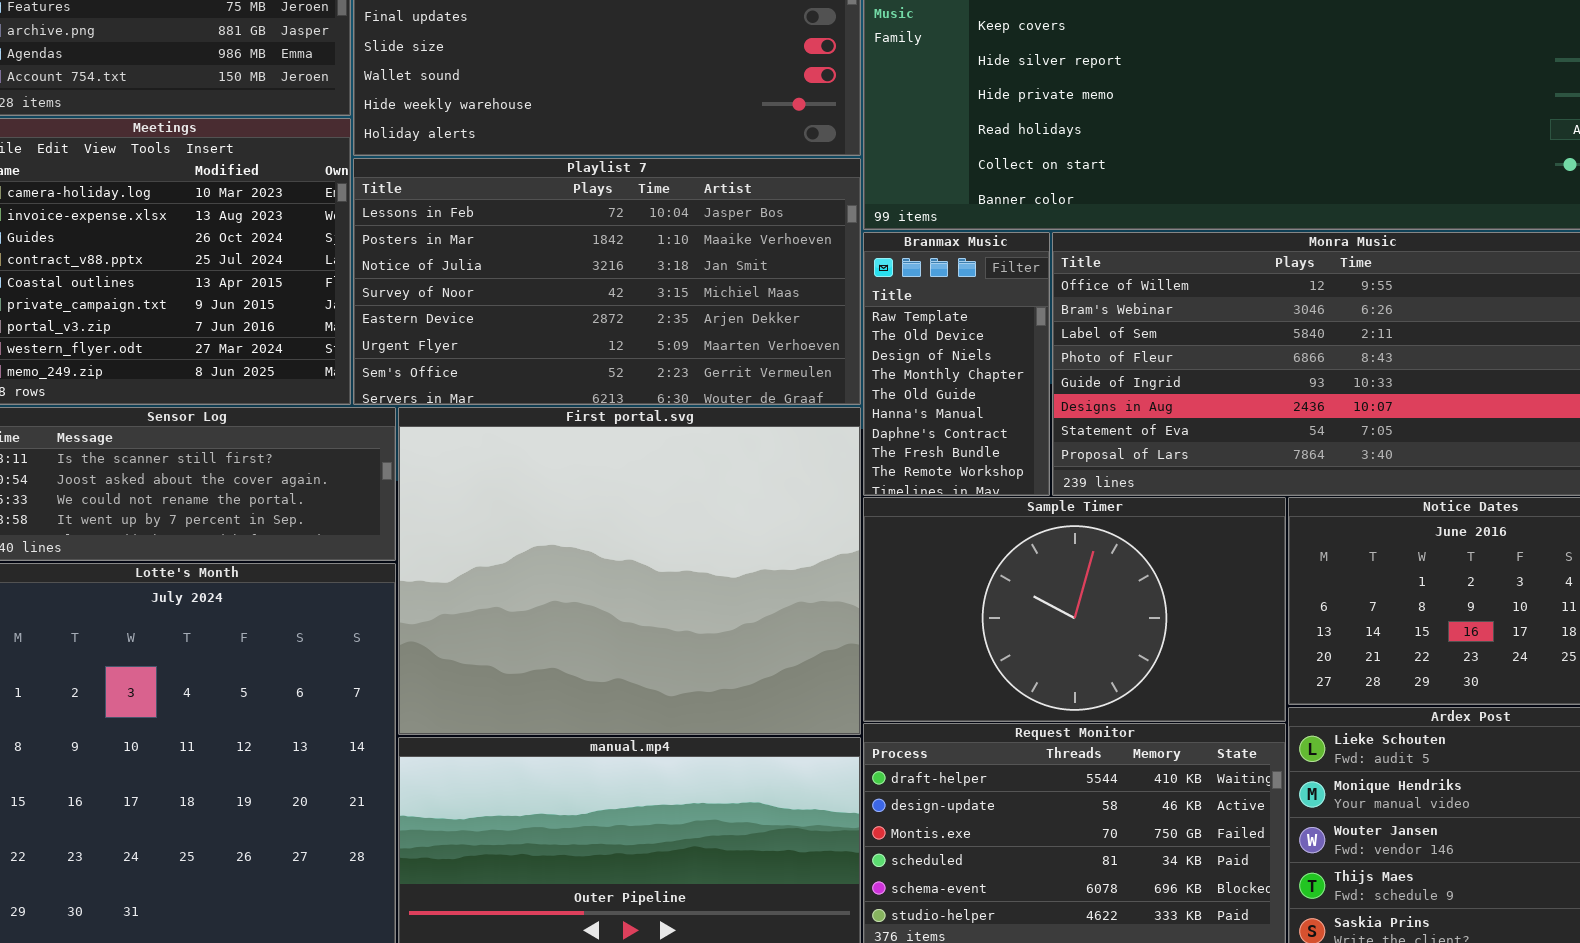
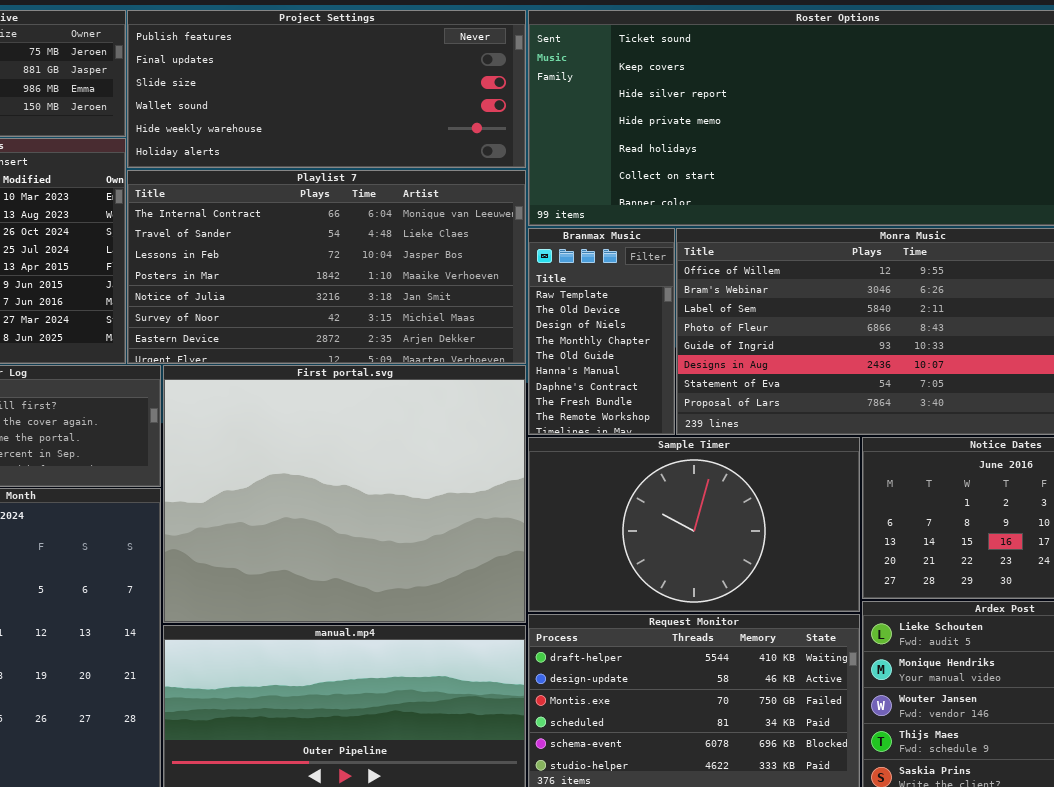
Playlist 7: [353,158,861,405] -> [127,170,526,364], scrolled up 2 rows

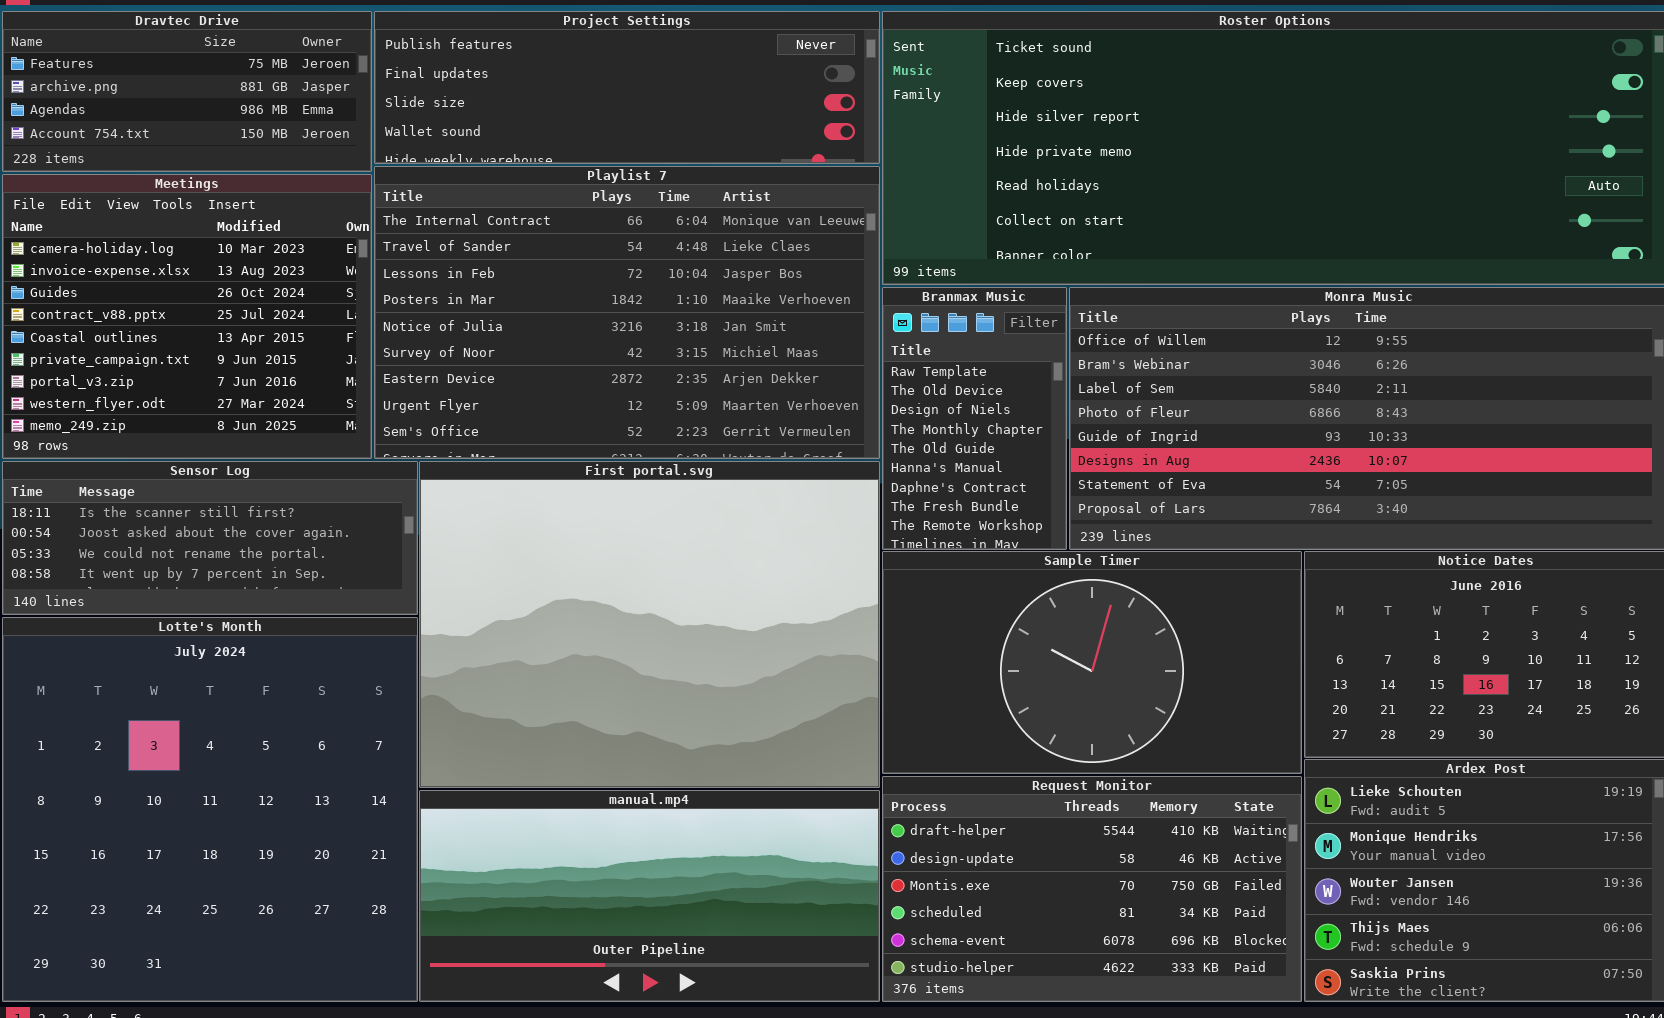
Project Settings: [127,10,526,168] -> [374,11,880,164], resized
Playlist 7: [127,170,526,364] -> [374,166,880,459], resized

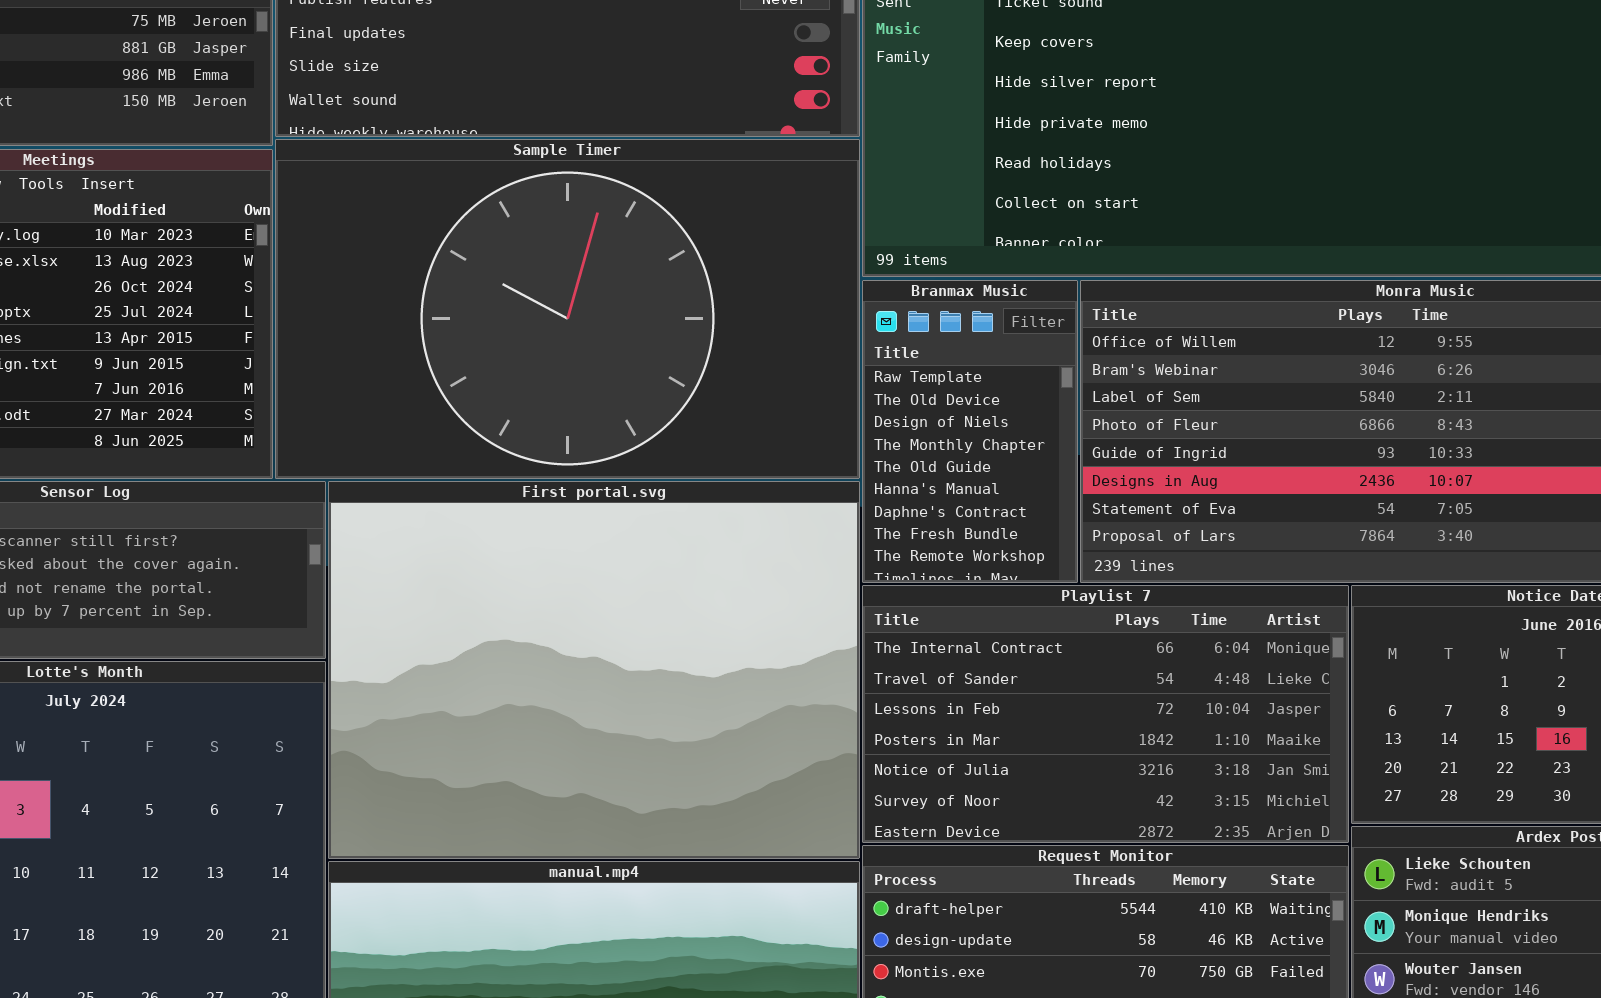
Playlist 7: [374,166,880,459] -> [862,585,1349,843], moved, resized
Sample Timer: [882,551,1302,774] -> [275,139,860,479], moved, resized

